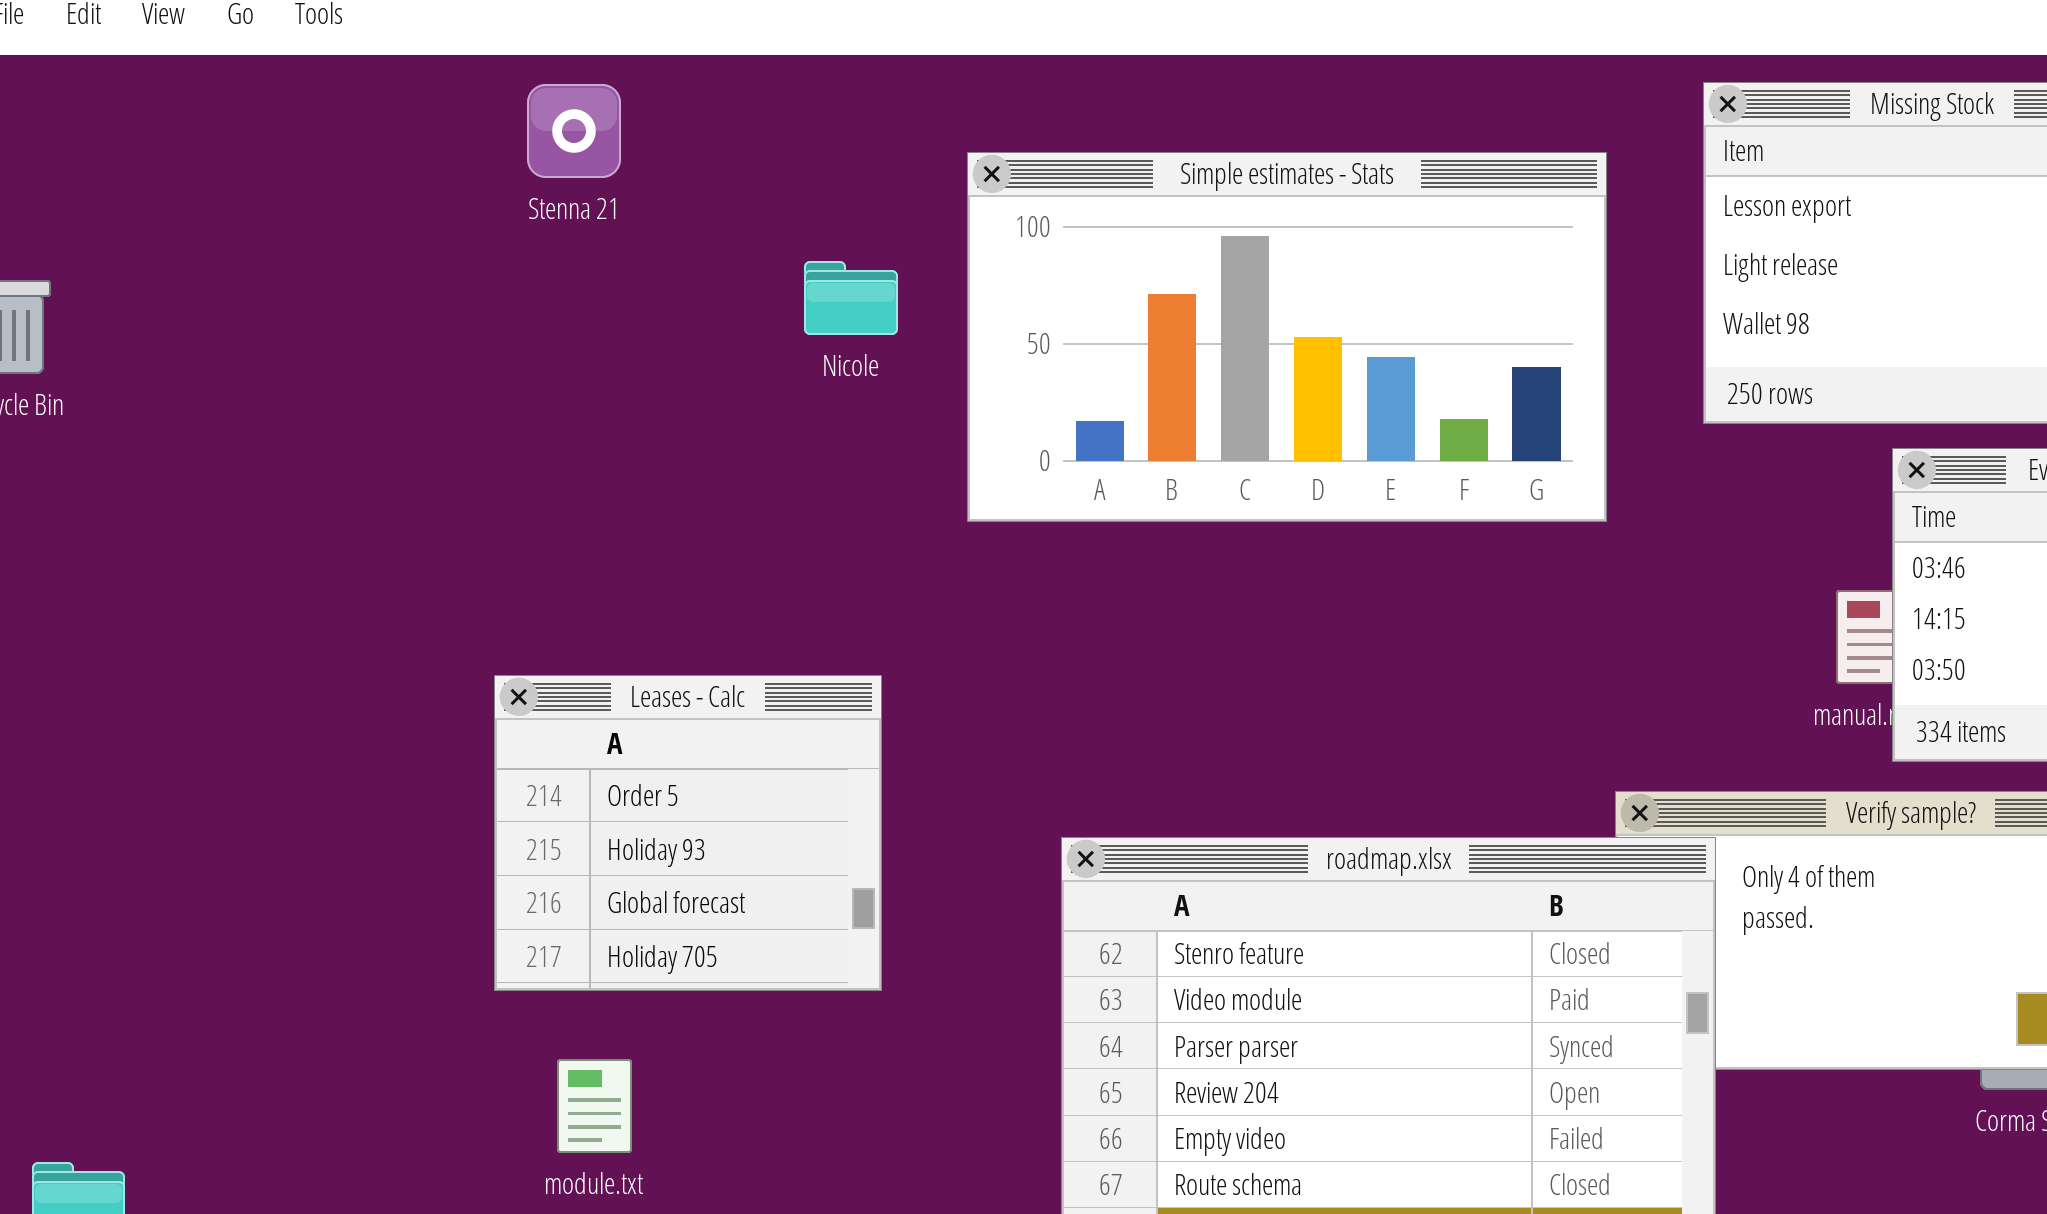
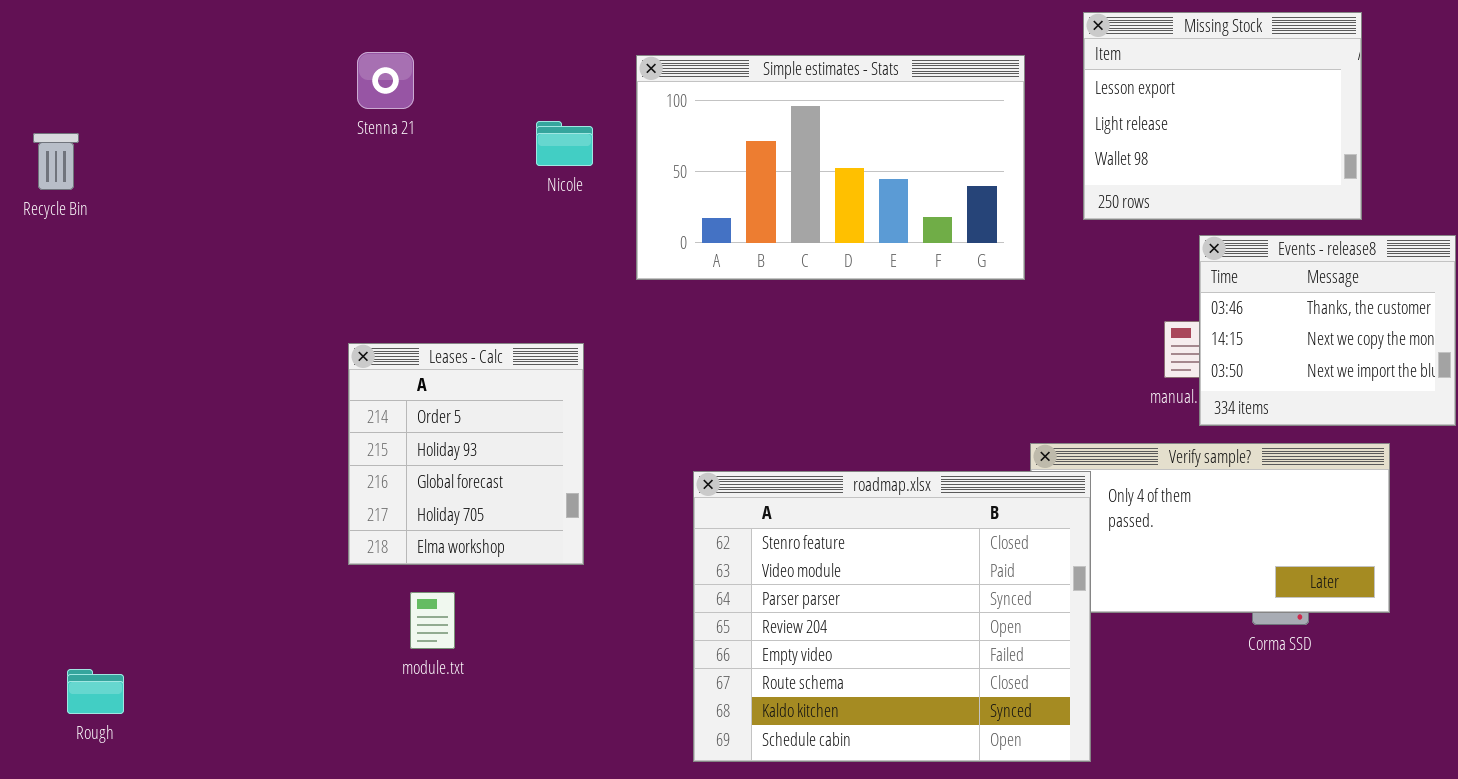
Stenna 21: [527,84,621,178] -> [357,52,414,109], moved
Leases - Calc: [494,675,882,991] -> [348,343,584,565], resized
module.txt: [557,1059,632,1153] -> [410,592,455,649], moved

